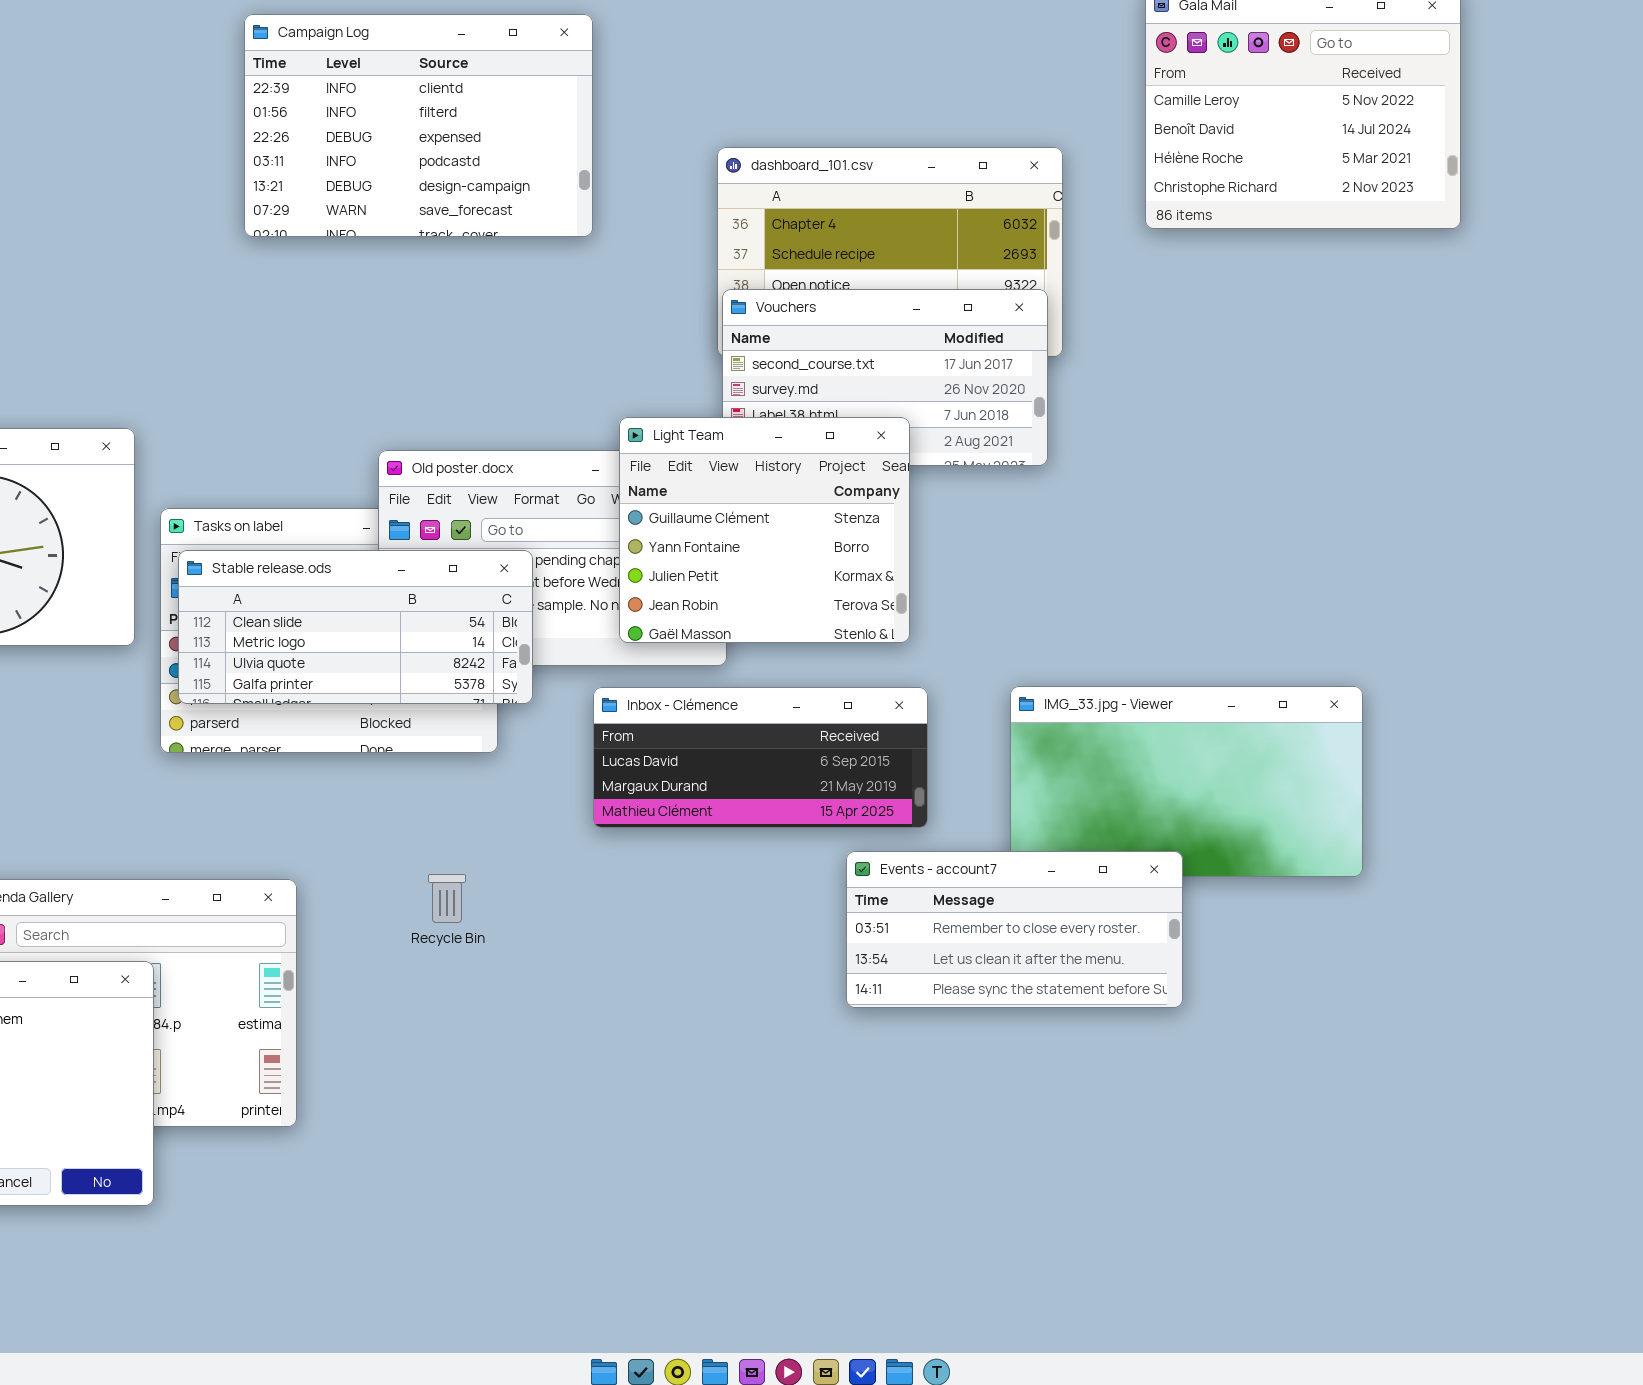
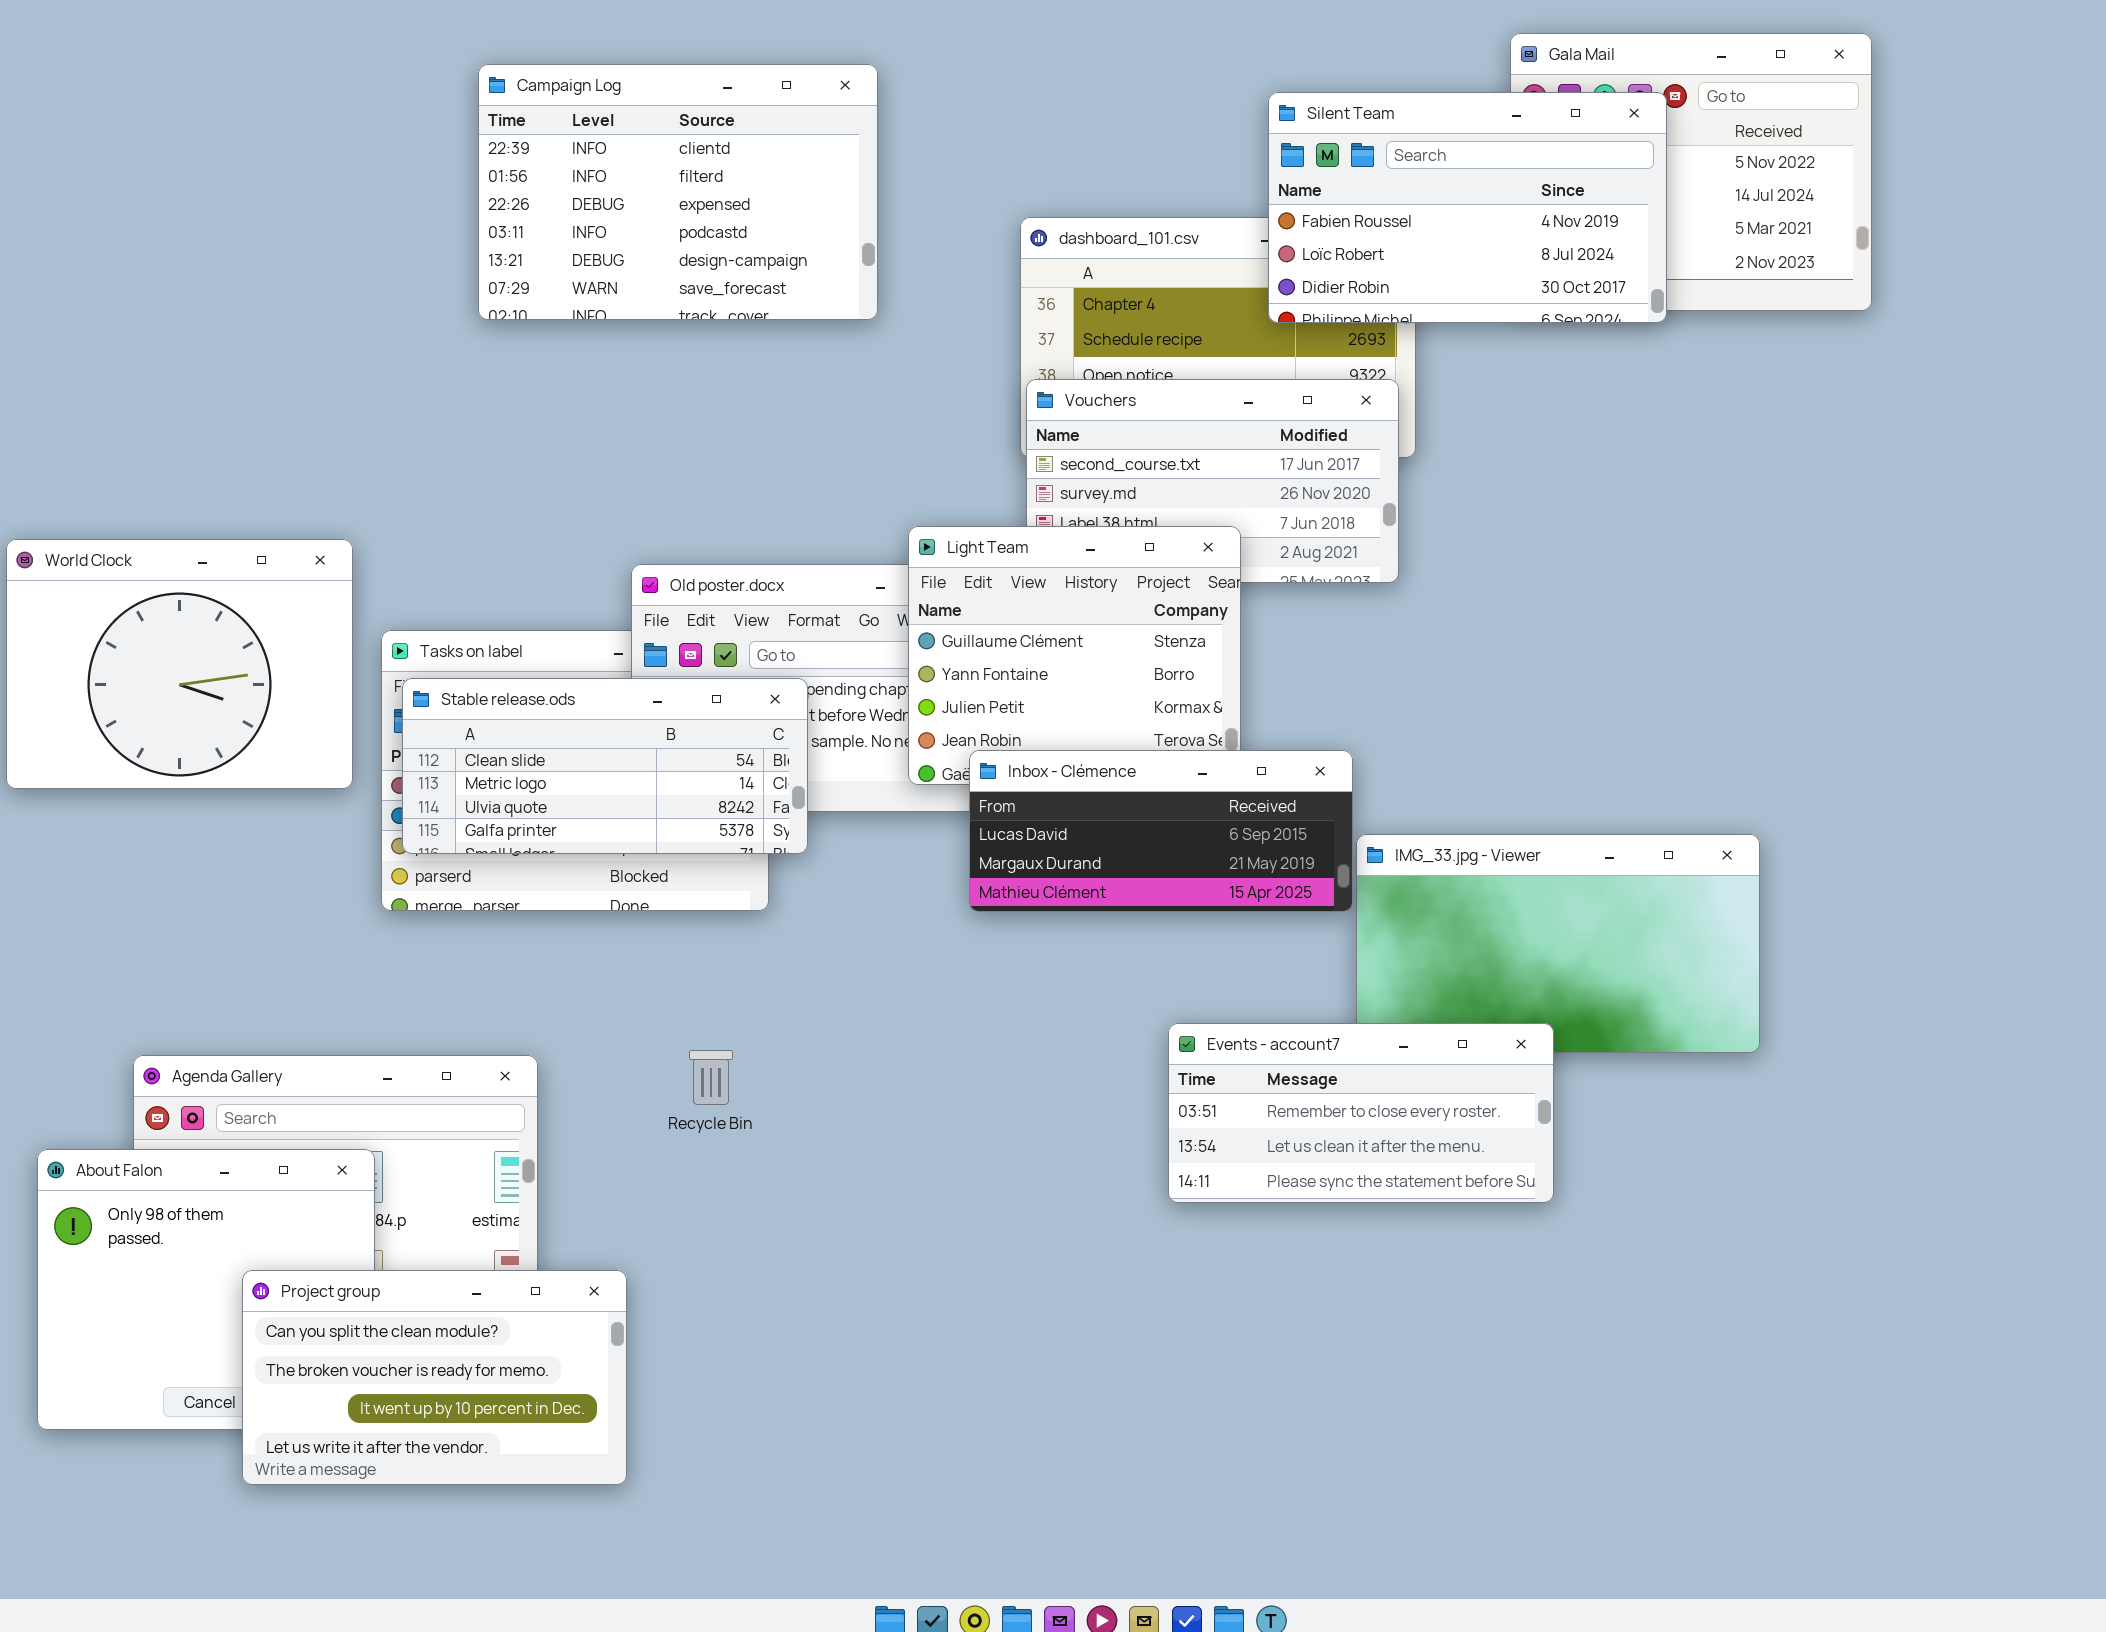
Silent Team: none -> [1268,92,1667,323], opened
Inbox - Clémence: [593,687,928,828] -> [969,750,1353,912], moved
Project group: none -> [242,1270,627,1485], opened

